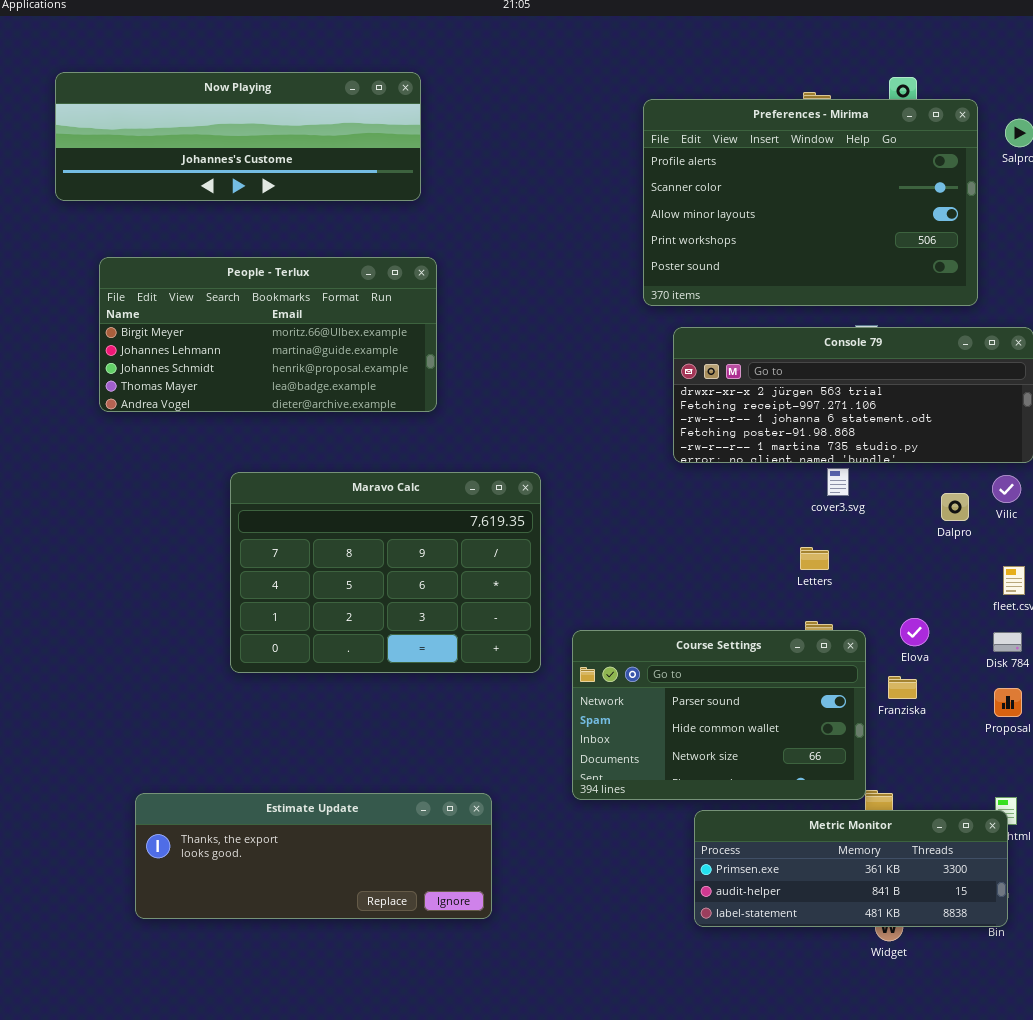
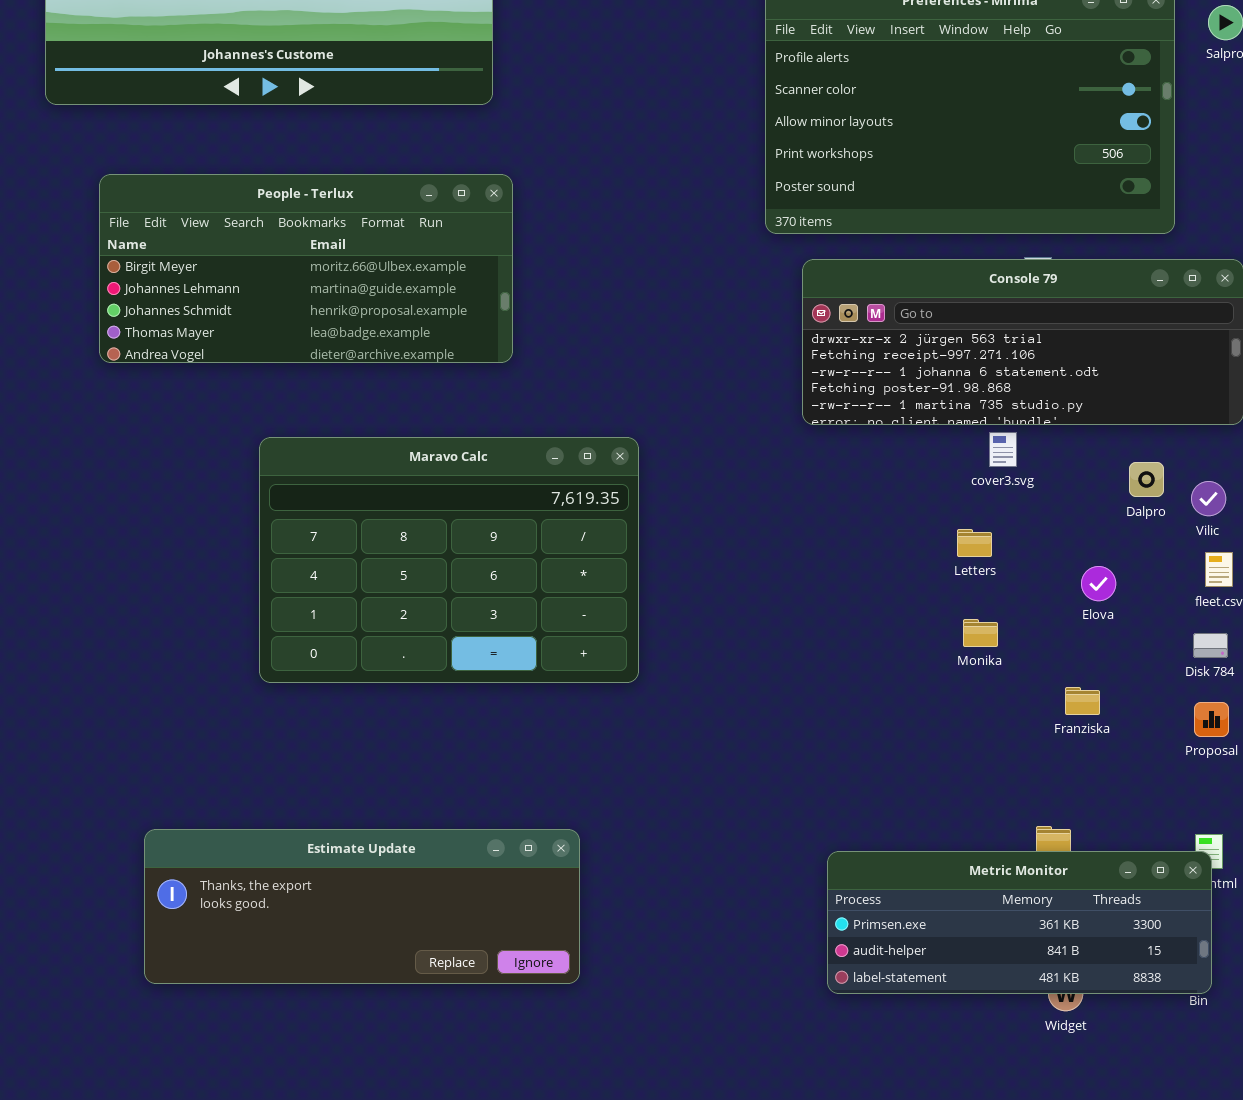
Vilic: [992,475,1021,503] -> [1191,481,1226,516], moved
Elova: [900,618,929,646] -> [1081,566,1116,601], moved
Course Settings: [572,630,866,800] -> none, closed

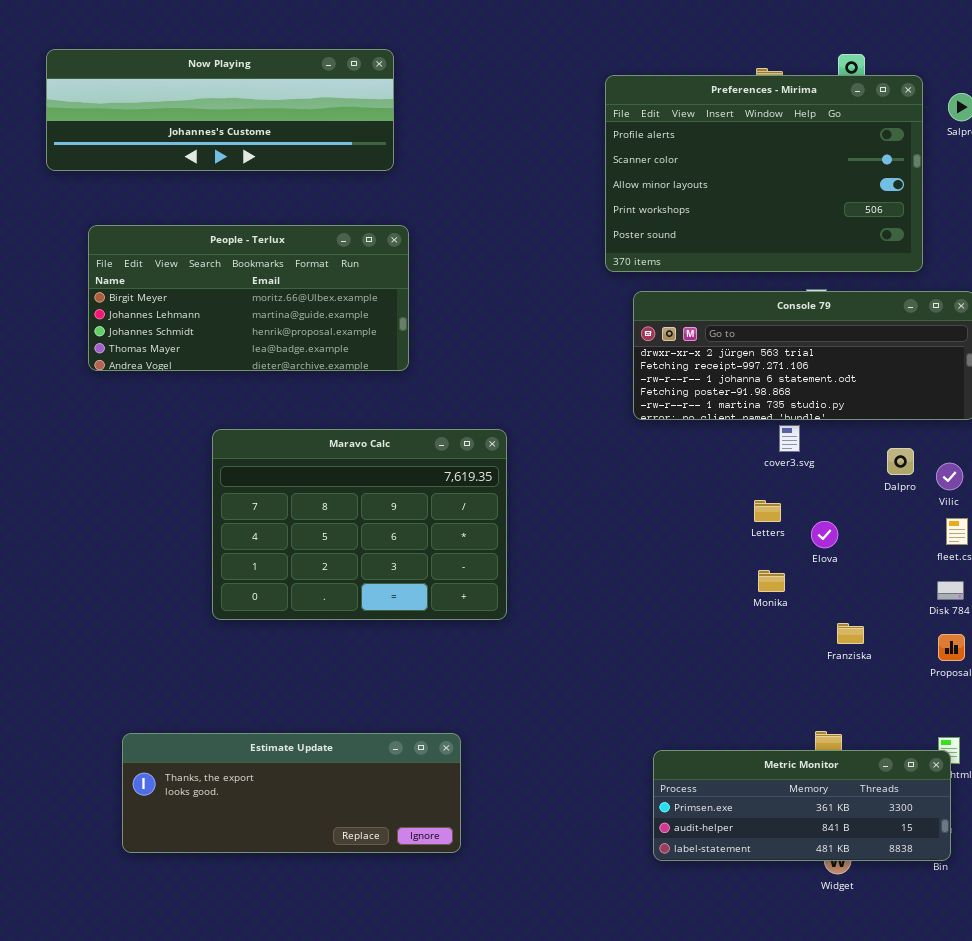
Elova: [1081,566,1116,601] -> [811,521,838,548], moved

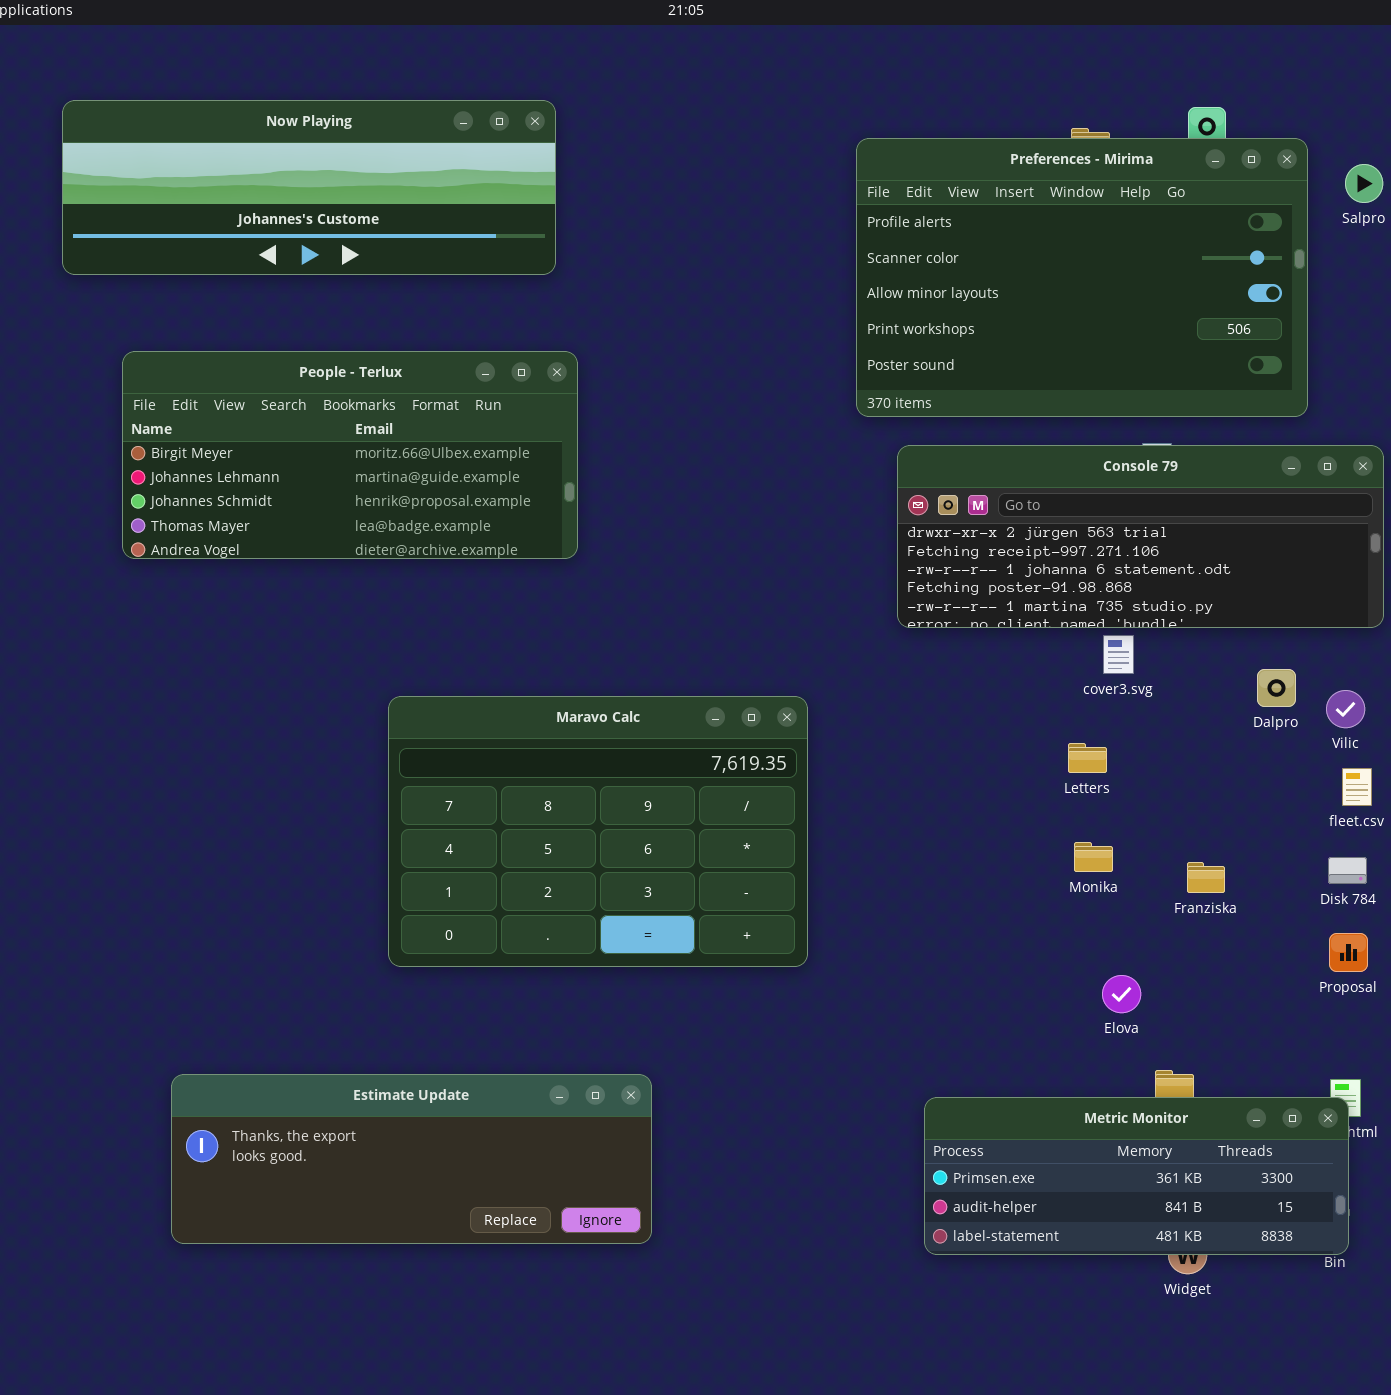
Maravo Calc: [212,429,507,620] -> [388,696,808,967], moved
Elova: [811,521,838,548] -> [1102,975,1141,1013], moved
Franziska: [837,623,864,644] -> [1187,862,1225,893], moved

